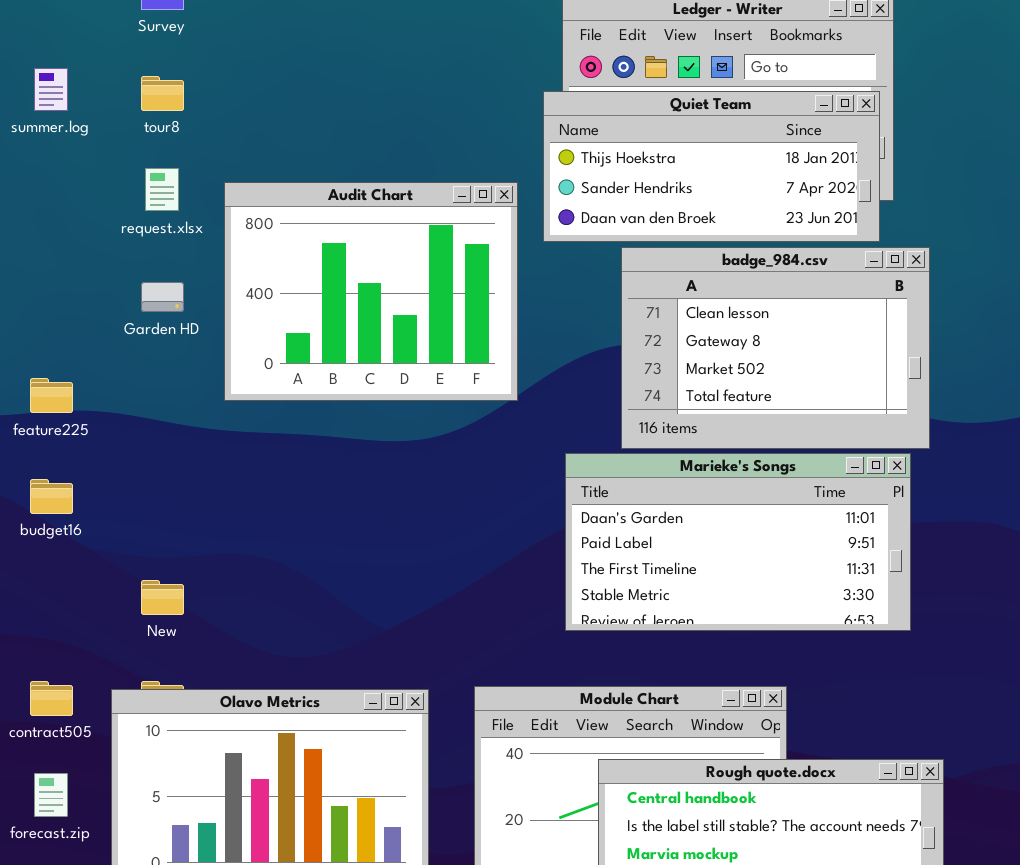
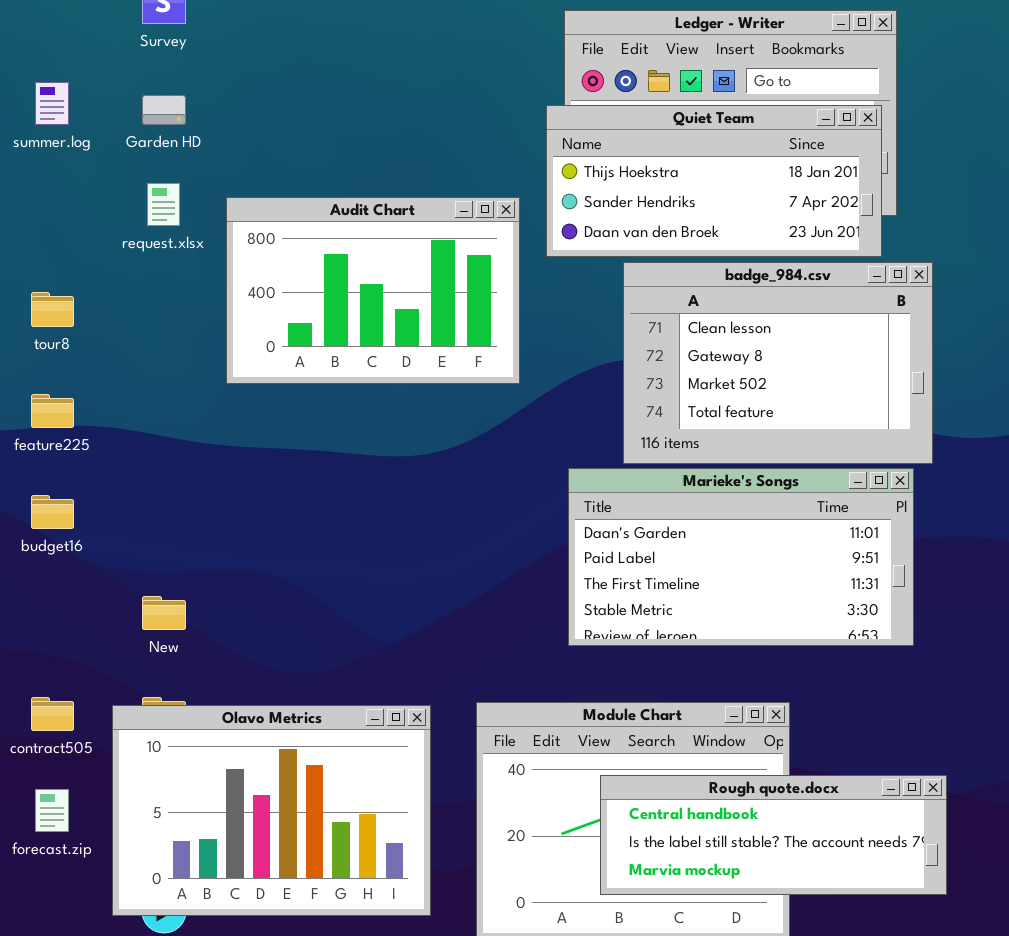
tour8: [141,76,184,111] -> [31,292,74,327], moved
Audit Chart: [224,182,518,401] -> [226,197,520,384], resized
Garden HD: [141,282,184,312] -> [142,95,186,125], moved

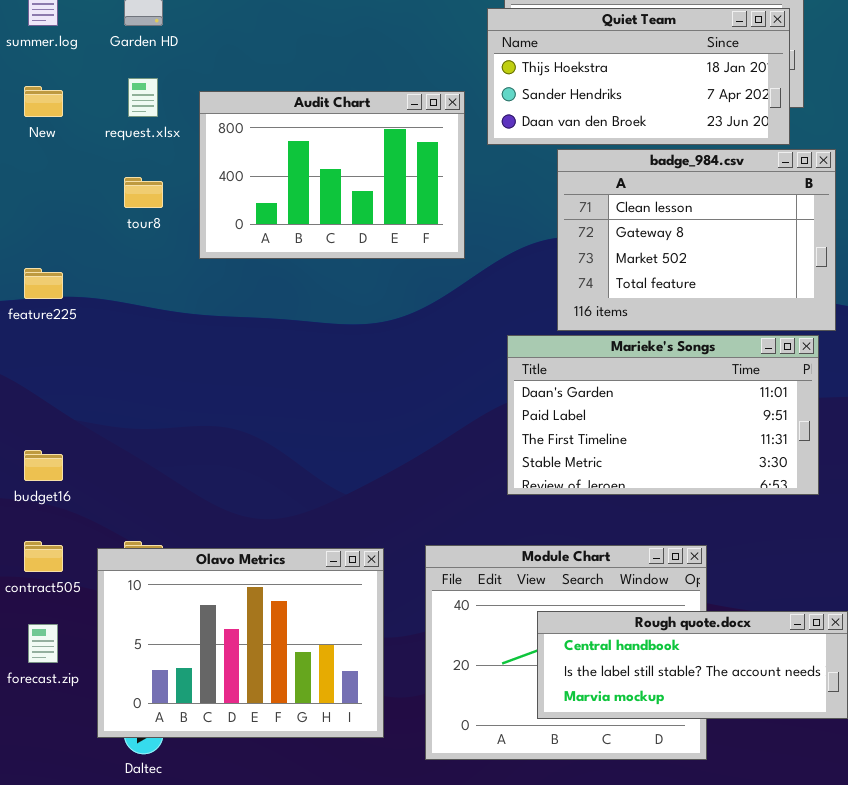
tour8: [31,292,74,327] -> [124,177,163,208], moved
budget16: [31,495,74,529] -> [24,450,63,481], moved
New: [142,596,186,630] -> [24,86,63,117], moved

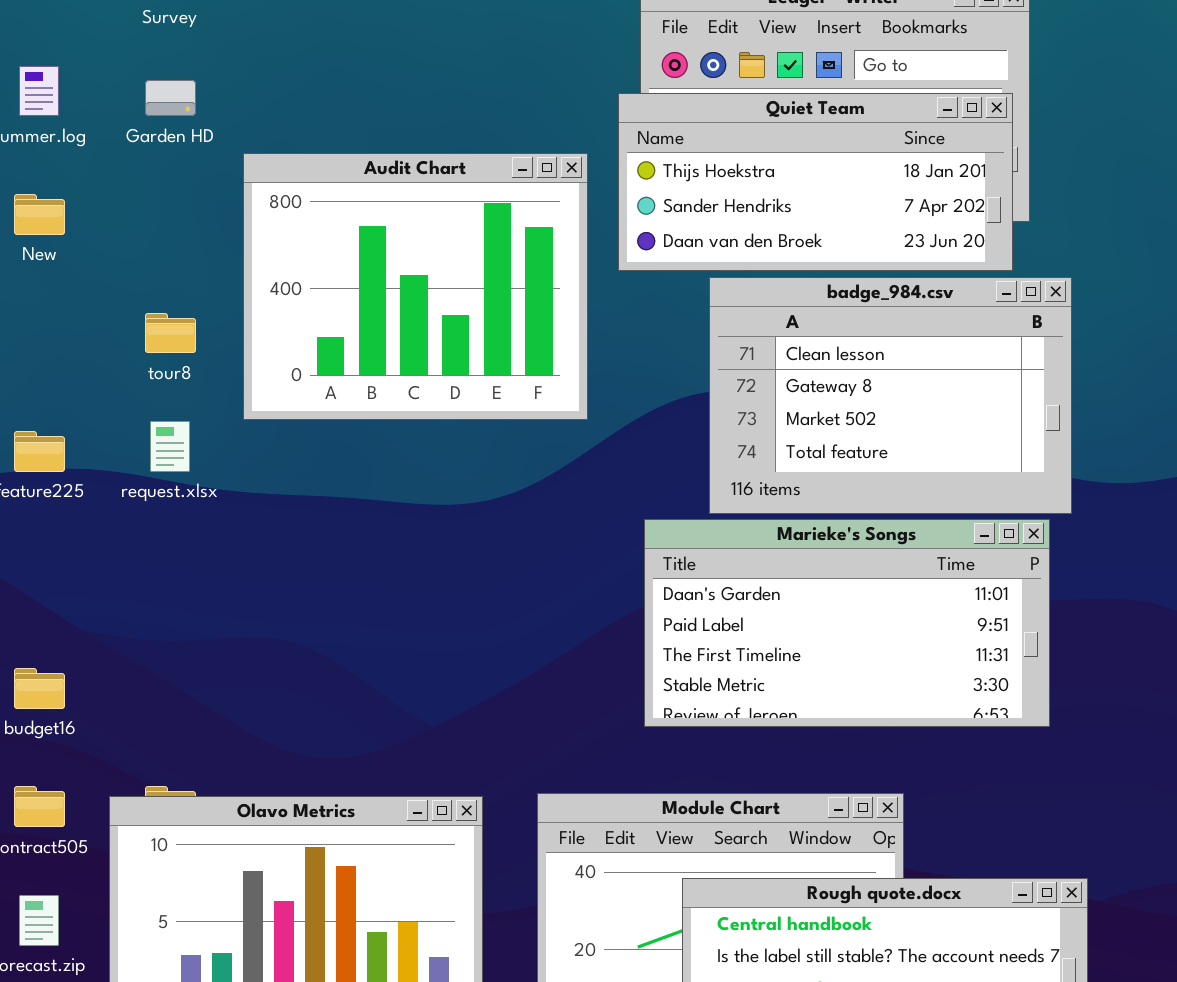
request.xlsx: [128,78,158,117] -> [150,421,190,472], moved
Audit Chart: [199,91,465,259] -> [243,153,588,420], resized

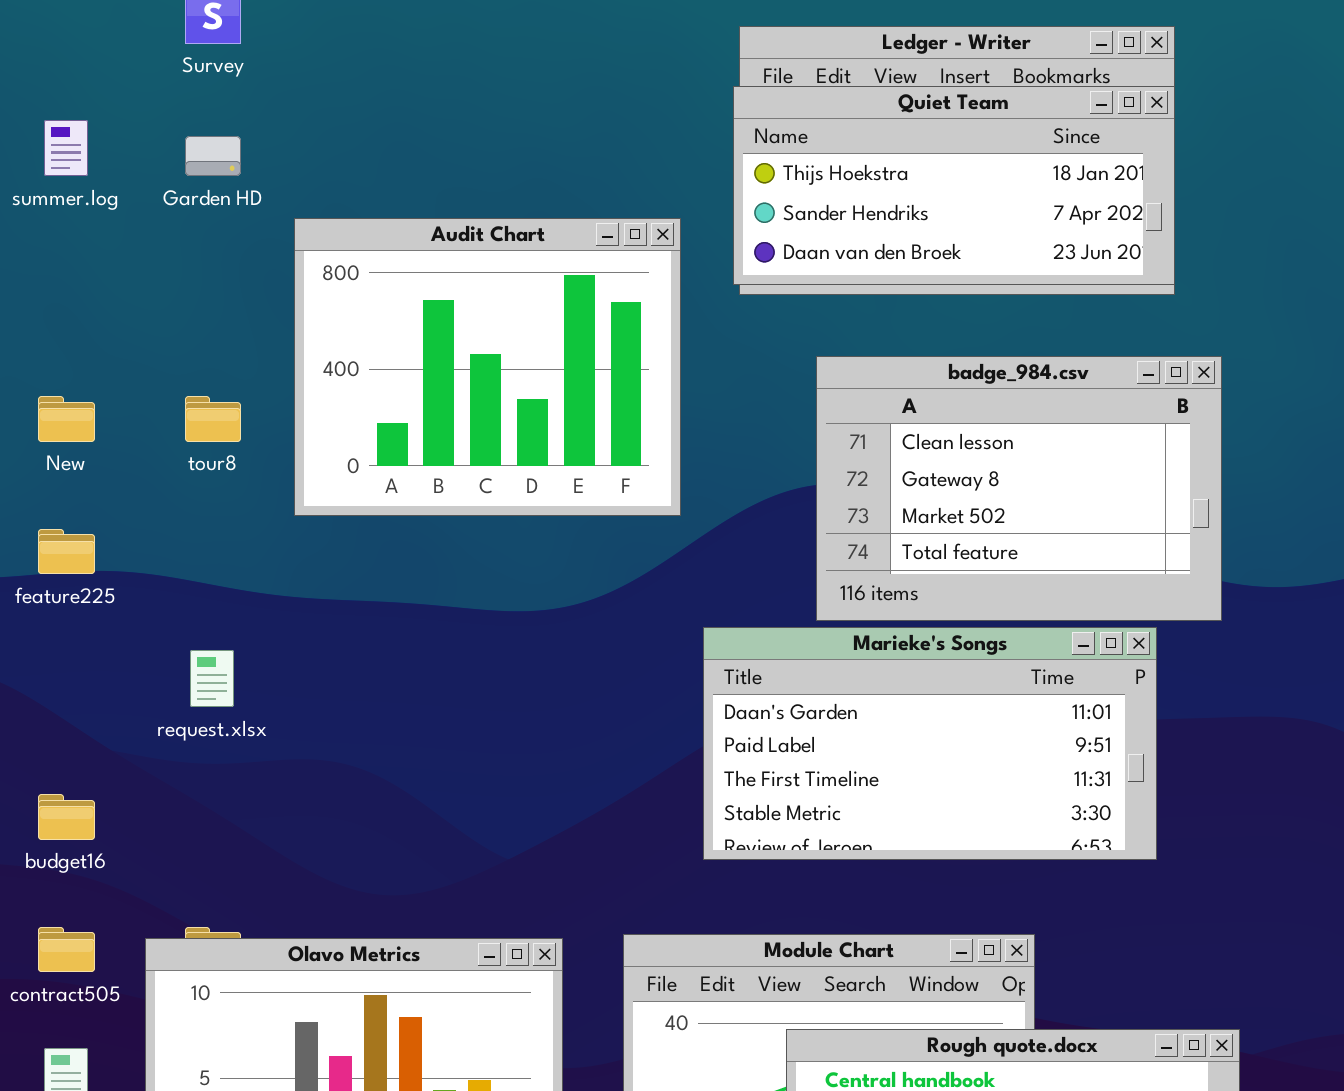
Quiet Team: [618,93,1013,271] -> [733,86,1175,285], moved
New: [14,194,65,235] -> [38,396,95,442], moved
request.xlsx: [150,421,190,472] -> [190,650,234,707], moved
Marieke's Songs: [644,519,1050,727] -> [703,627,1157,860], moved

